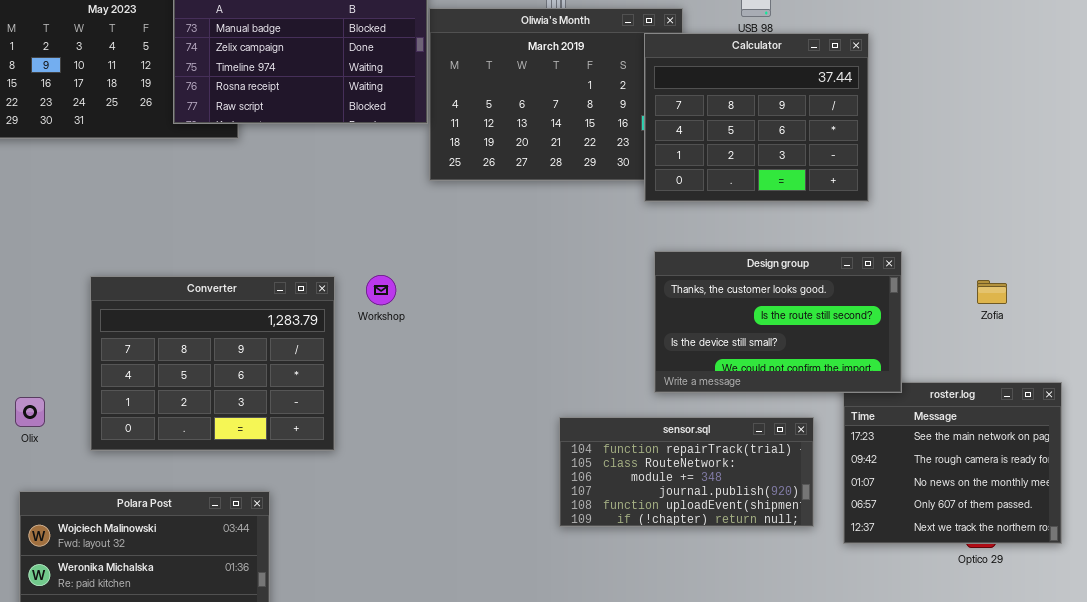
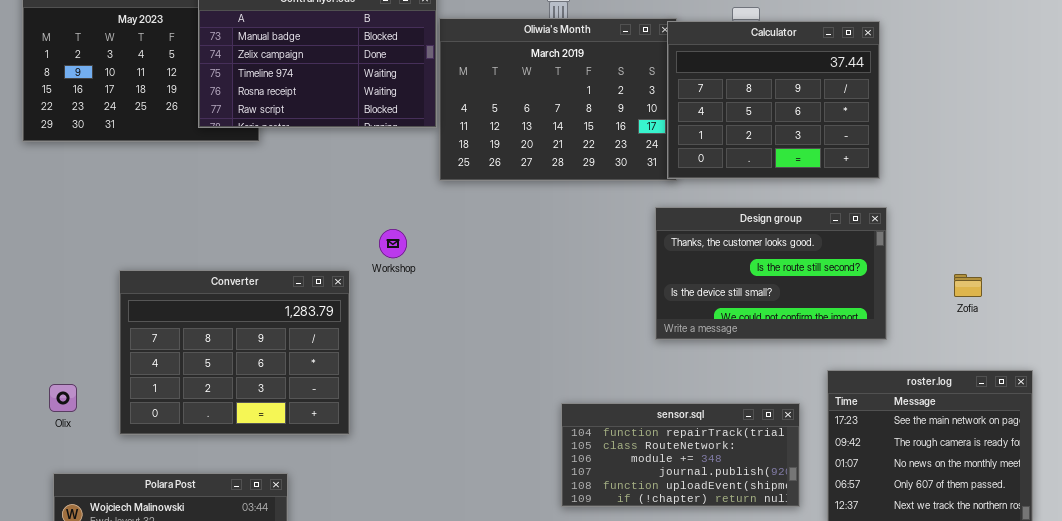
Calculator: [644,33,869,202] -> [667,21,880,179], moved
Design group: [654,251,902,393] -> [655,207,887,340], moved
Workshop: [366,275,396,305] -> [379,229,407,258], moved

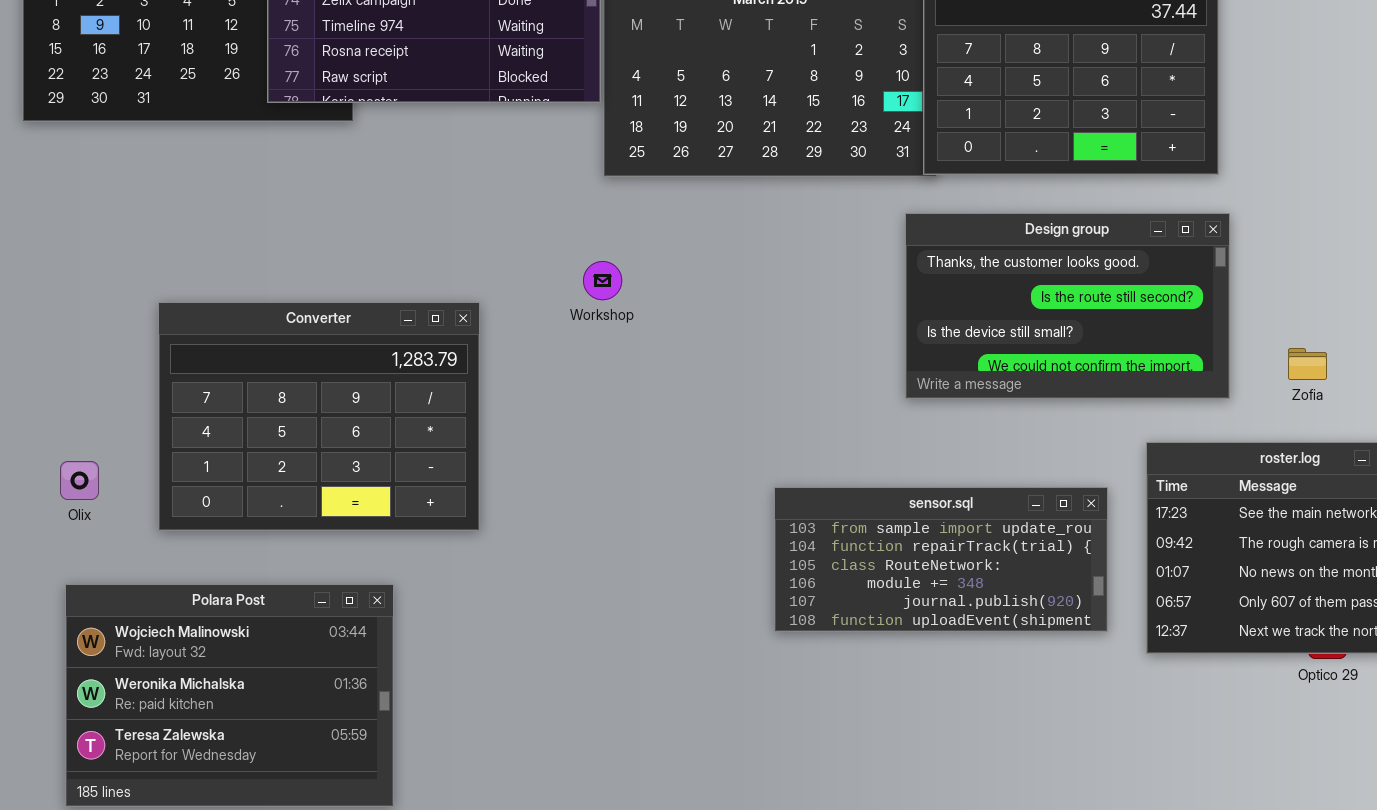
Workshop: [379,229,407,258] -> [583,261,622,300], moved
Zofia: [954,274,982,297] -> [1288,348,1327,380], moved
sensor.sql: [561,403,800,507] -> [774,487,1108,632], scrolled up 1 row

